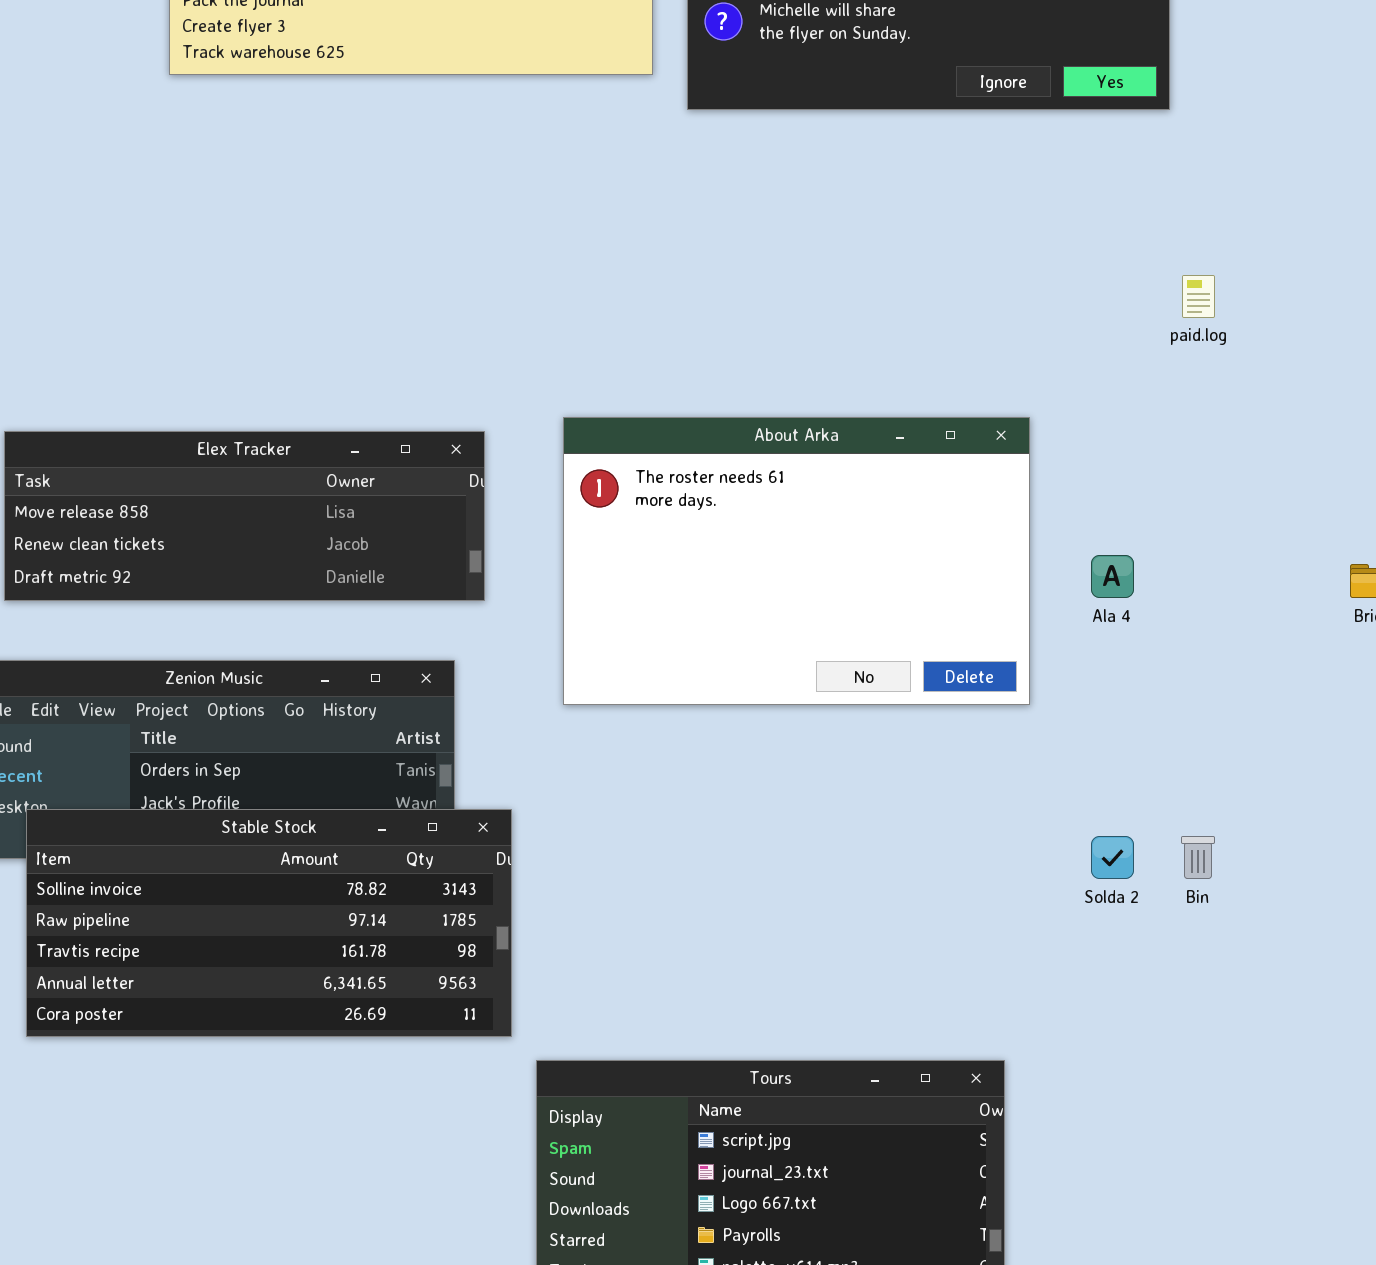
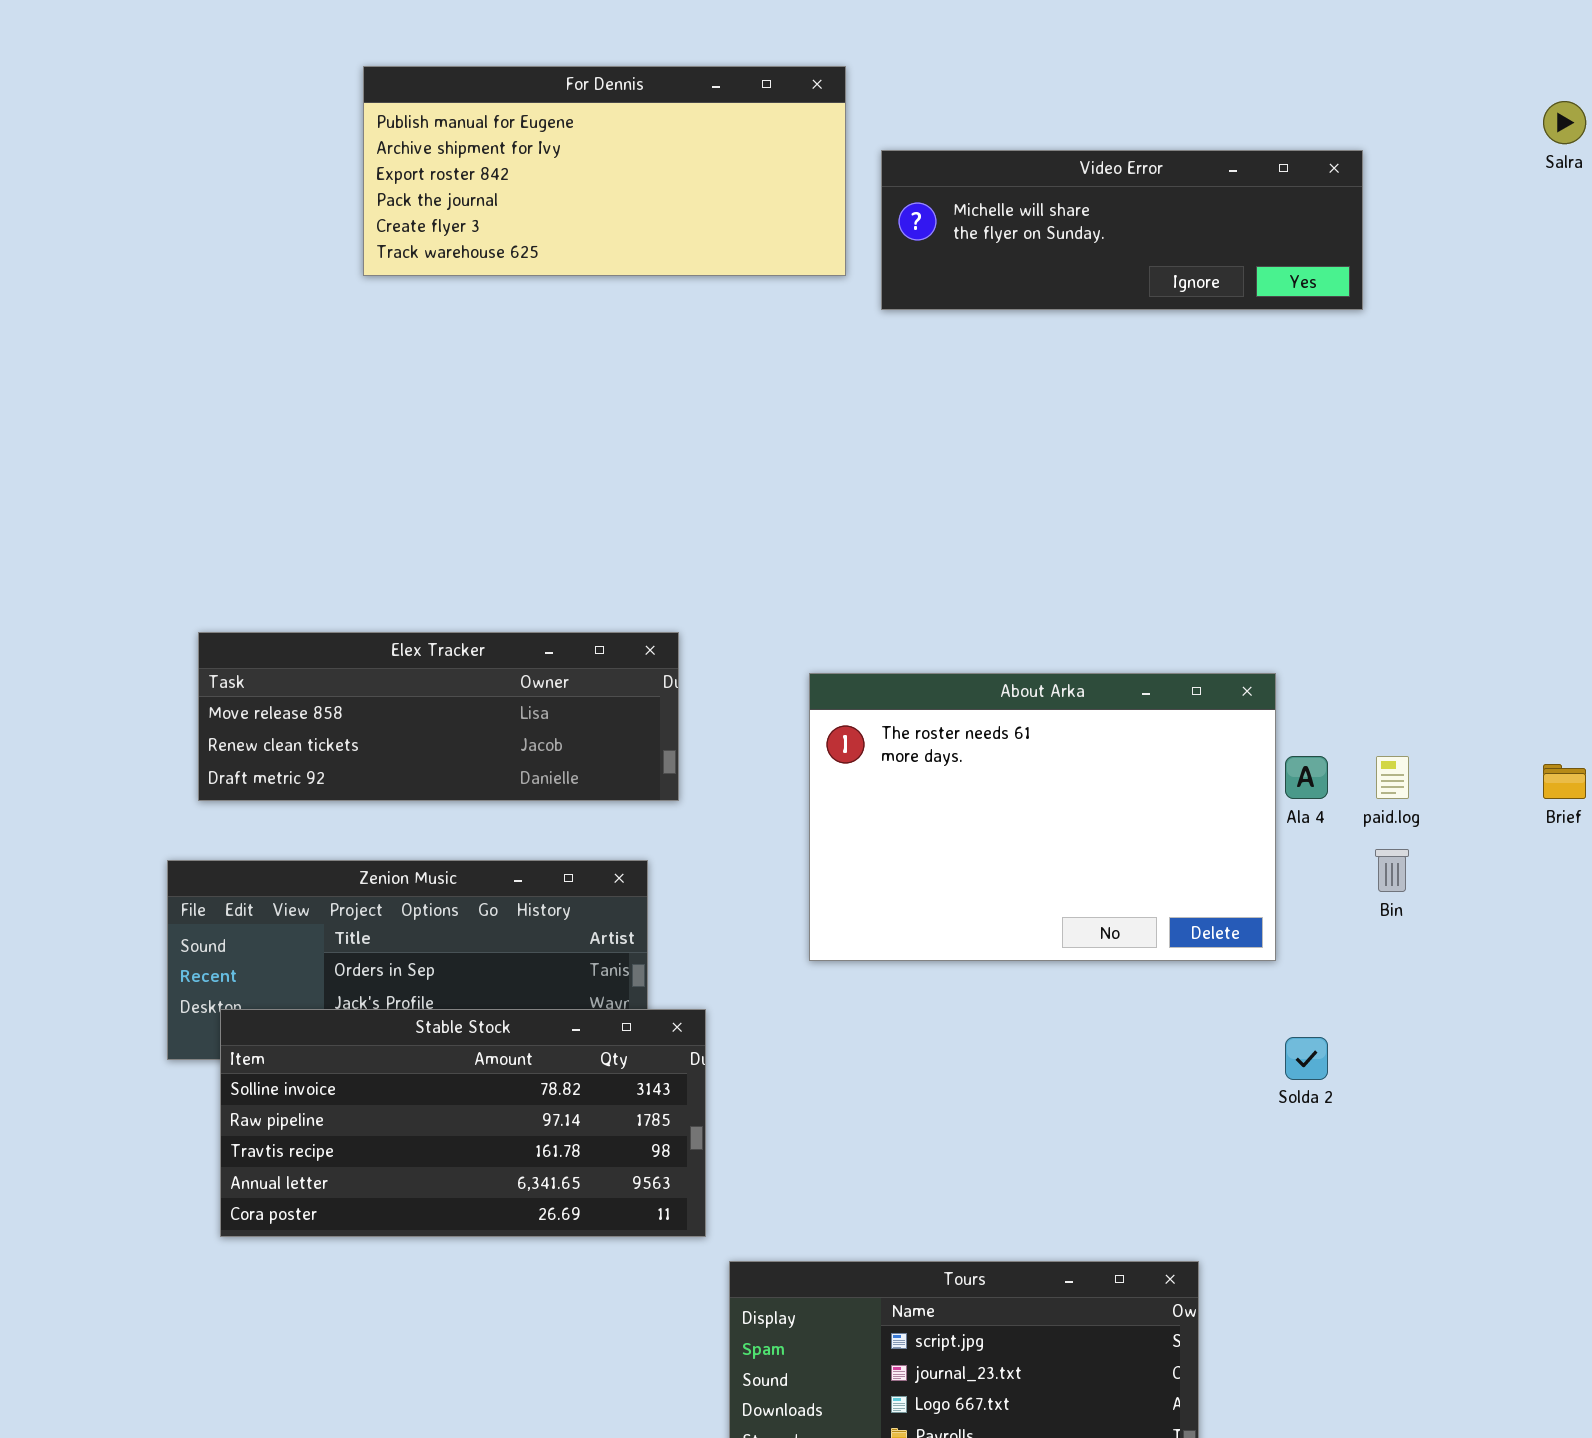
paid.log: [1182,275,1215,318] -> [1376,756,1409,799], moved
About Arka: [563,417,1030,705] -> [809,673,1276,961], moved
Bin: [1181,836,1215,879] -> [1375,849,1409,892], moved

